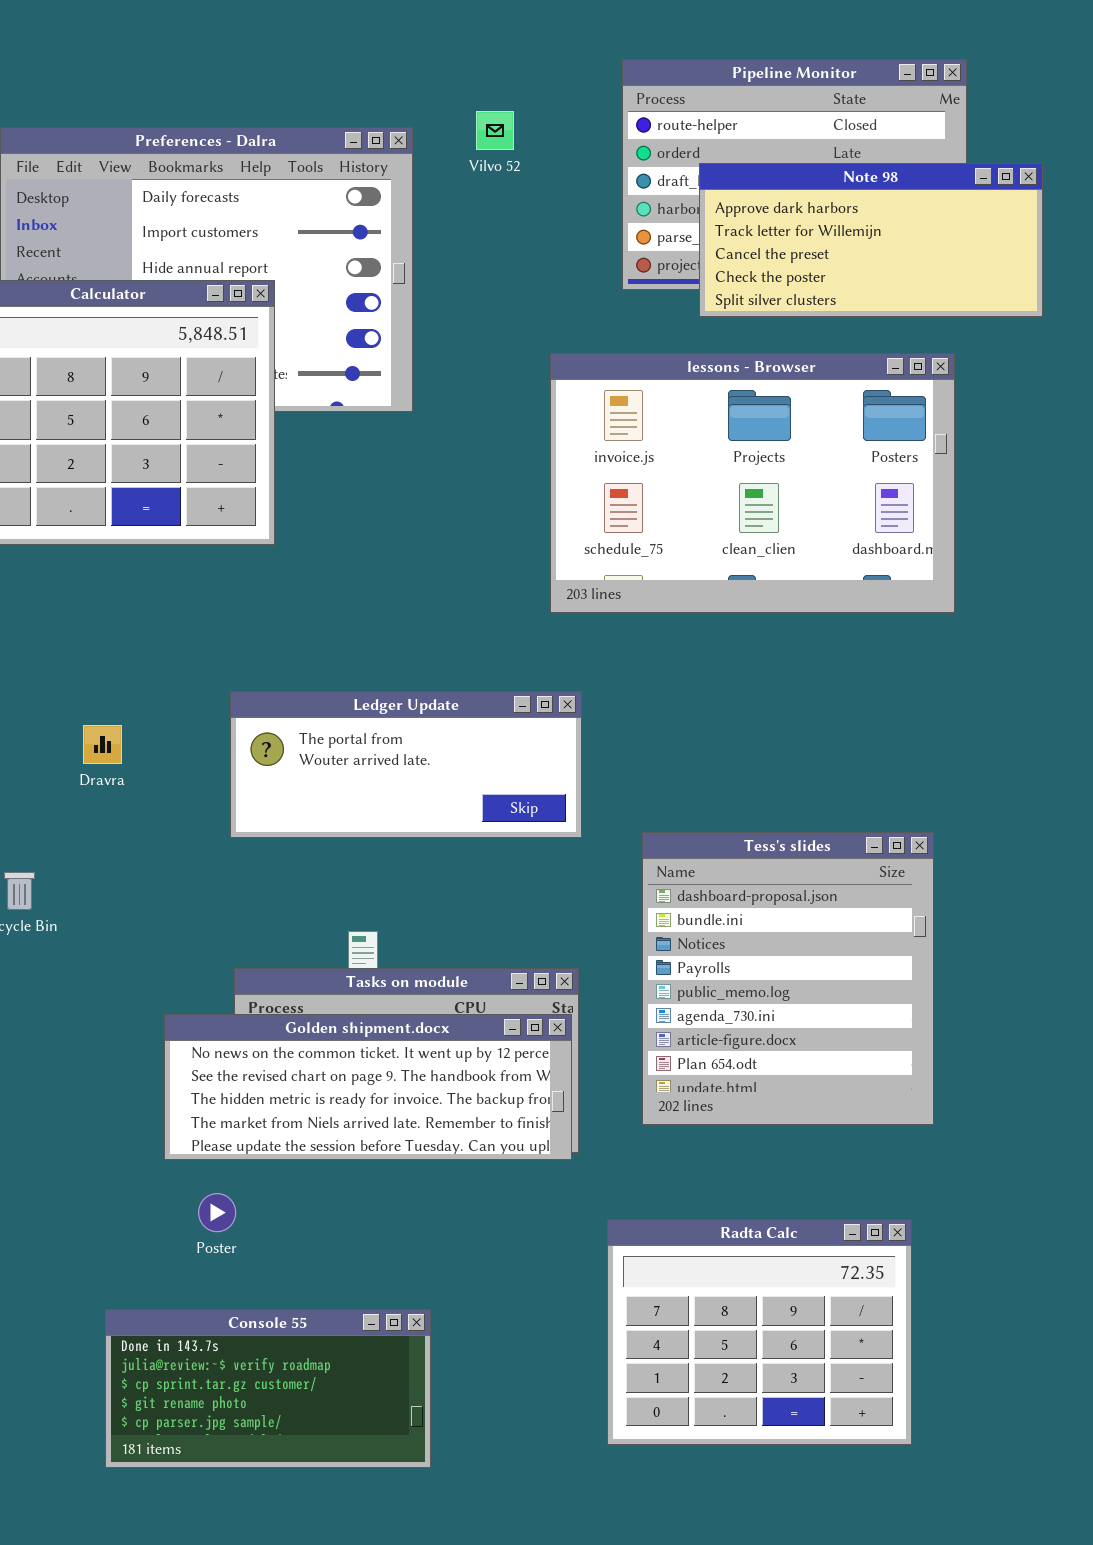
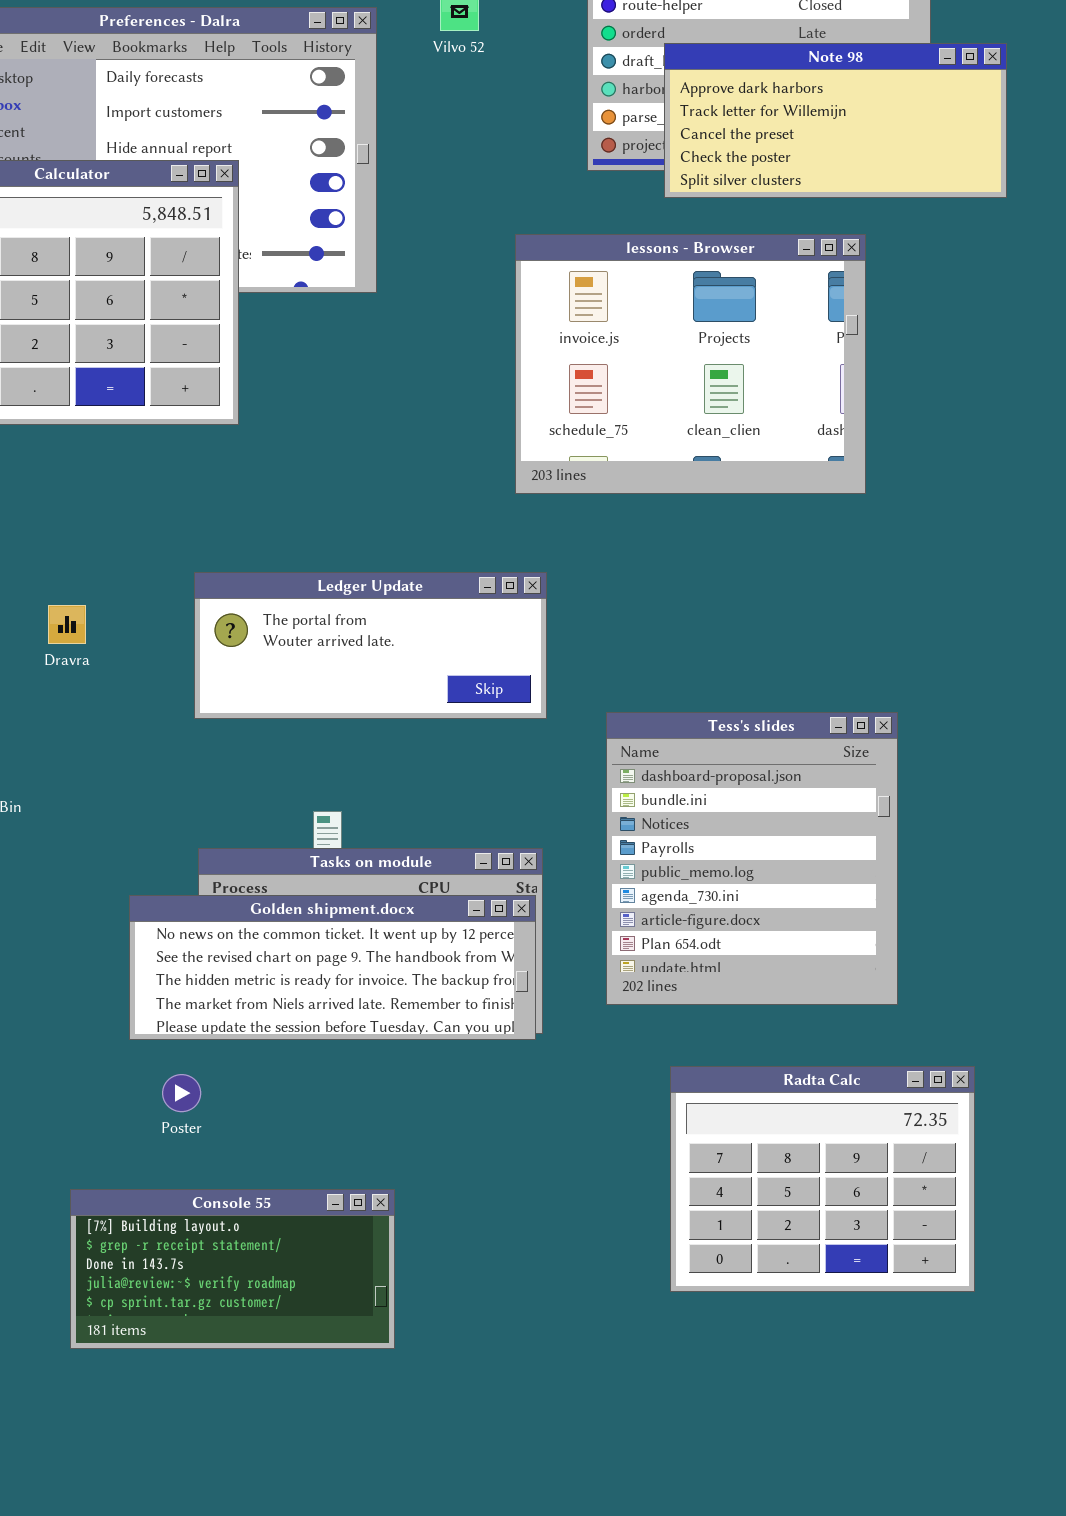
lessons - Browser: [550,353,955,613] -> [515,234,866,494], resized
Radta Calc: [607,1219,912,1445] -> [670,1066,975,1292], moved
Console 55: [105,1309,431,1468] -> [70,1189,395,1349], scrolled up 2 rows

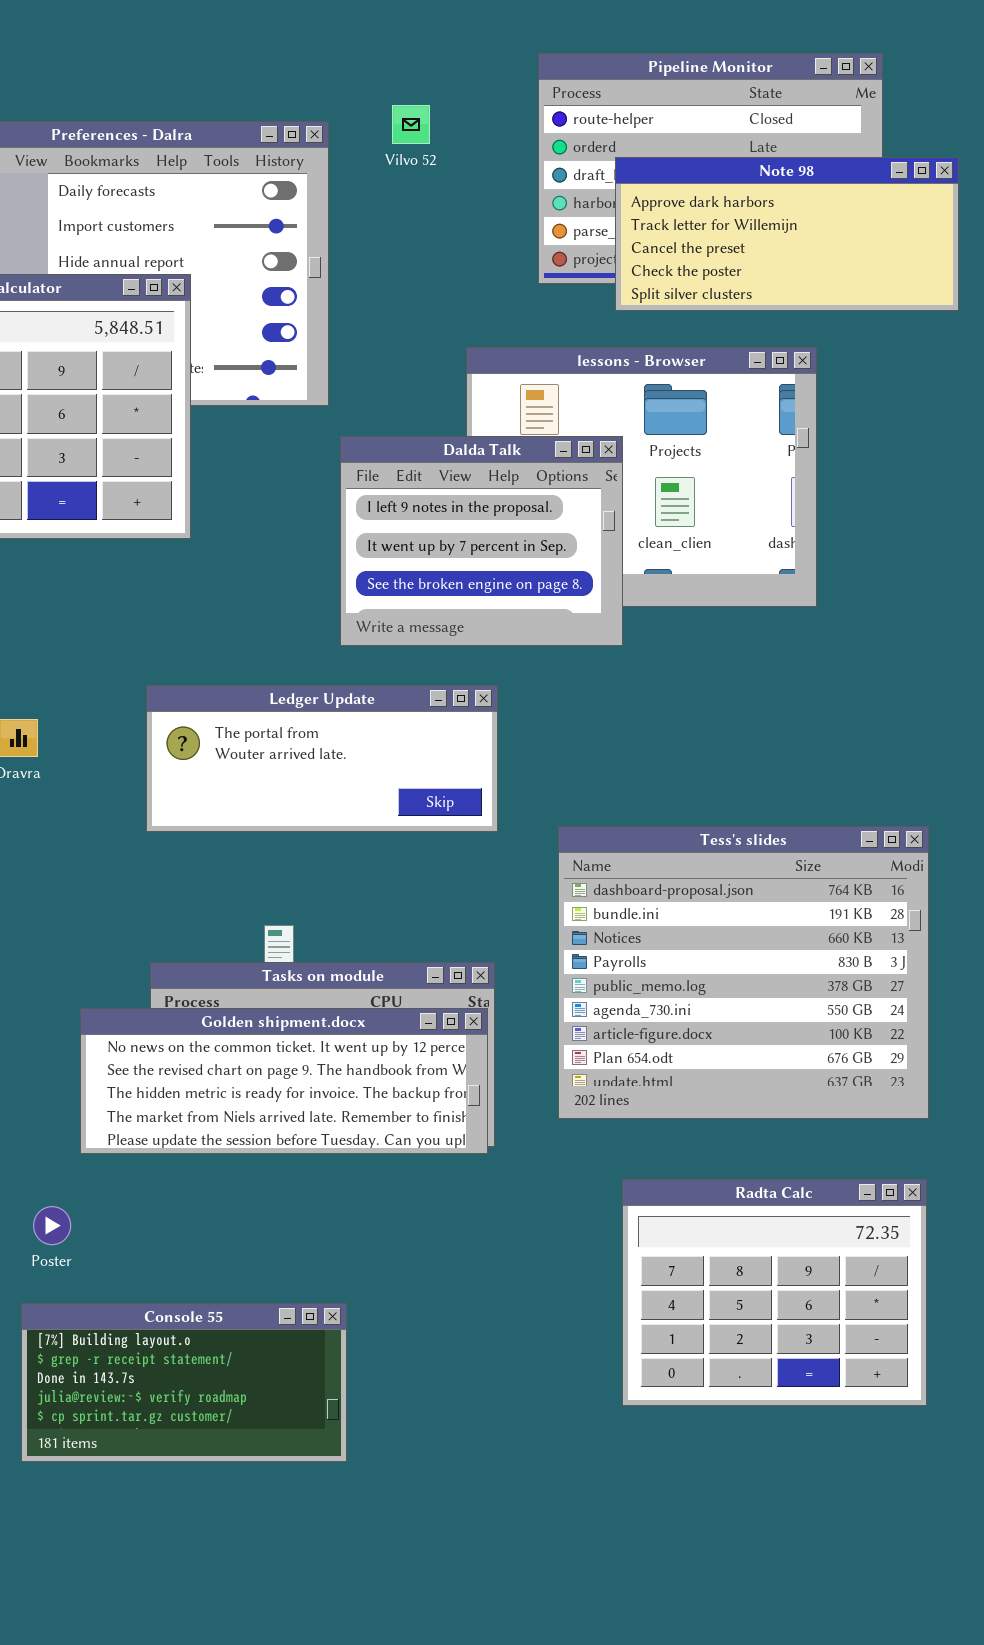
Dalda Talk: none -> [340,436,623,646], opened
Tess's slides: [606,712,898,1005] -> [558,826,929,1119], resized
Poster: [162,1074,201,1112] -> [33,1206,71,1245], moved

